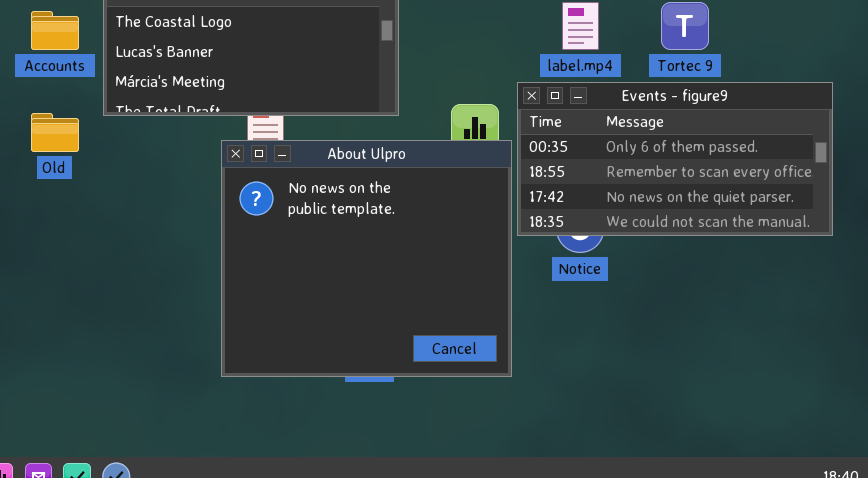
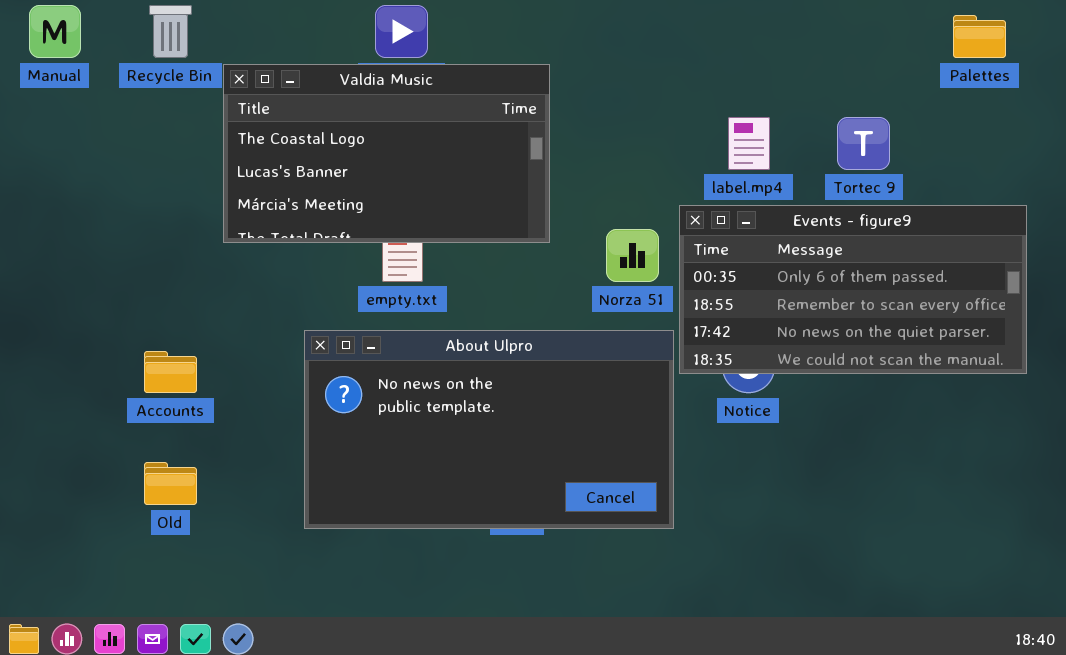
Accounts: [31,11,79,50] -> [144,351,197,393], moved
Old: [31,113,79,152] -> [144,462,197,505], moved
About Ulpro: [221,140,512,377] -> [304,330,674,529], resized

